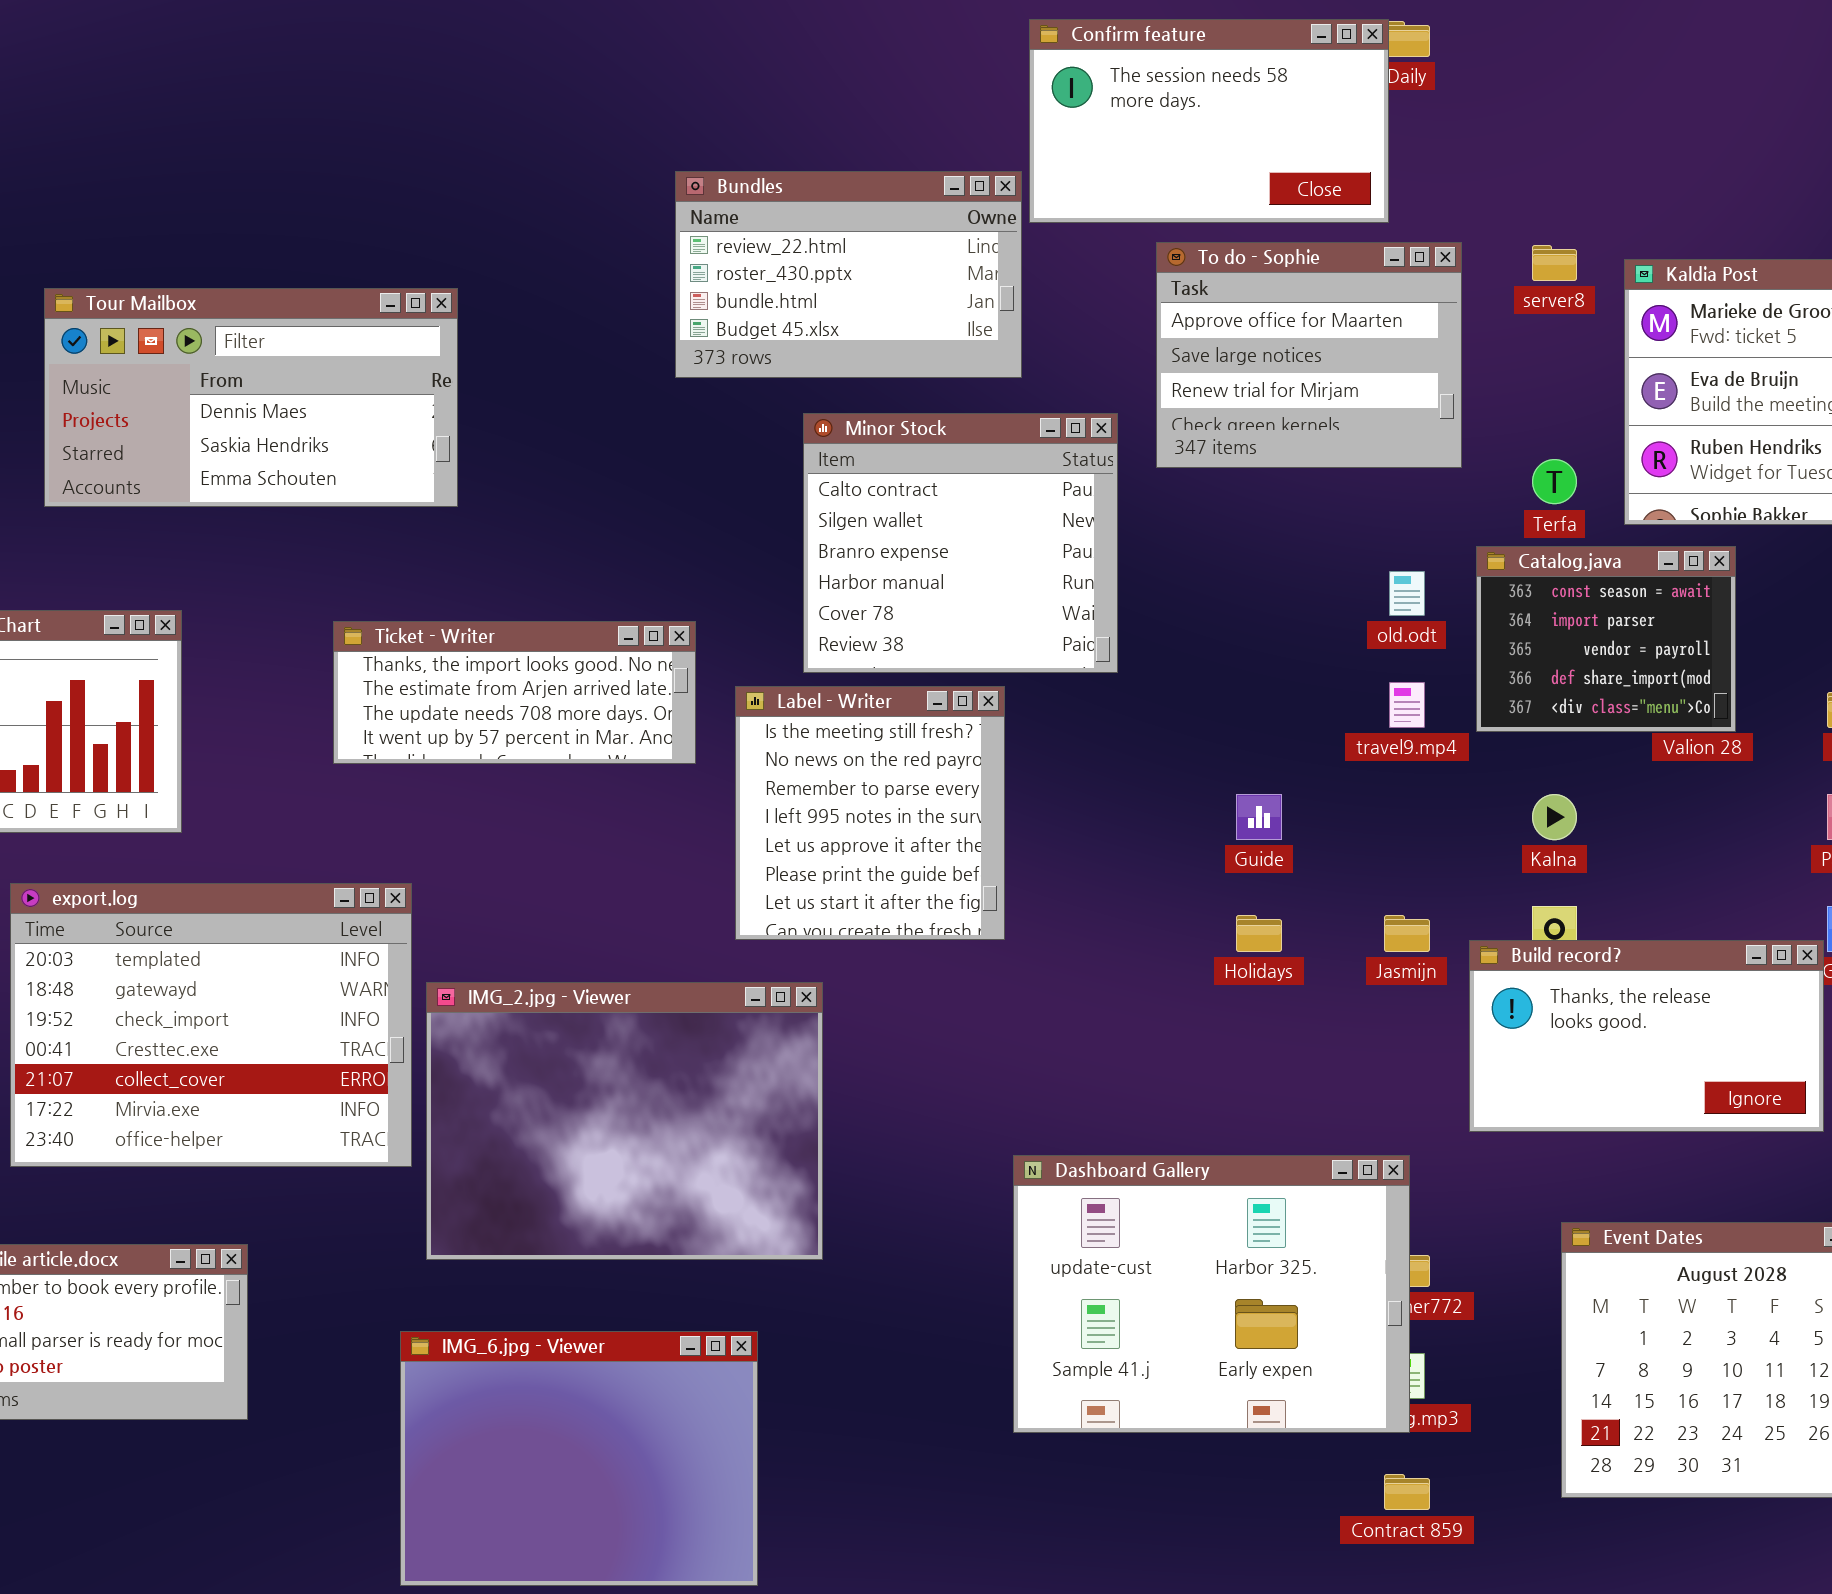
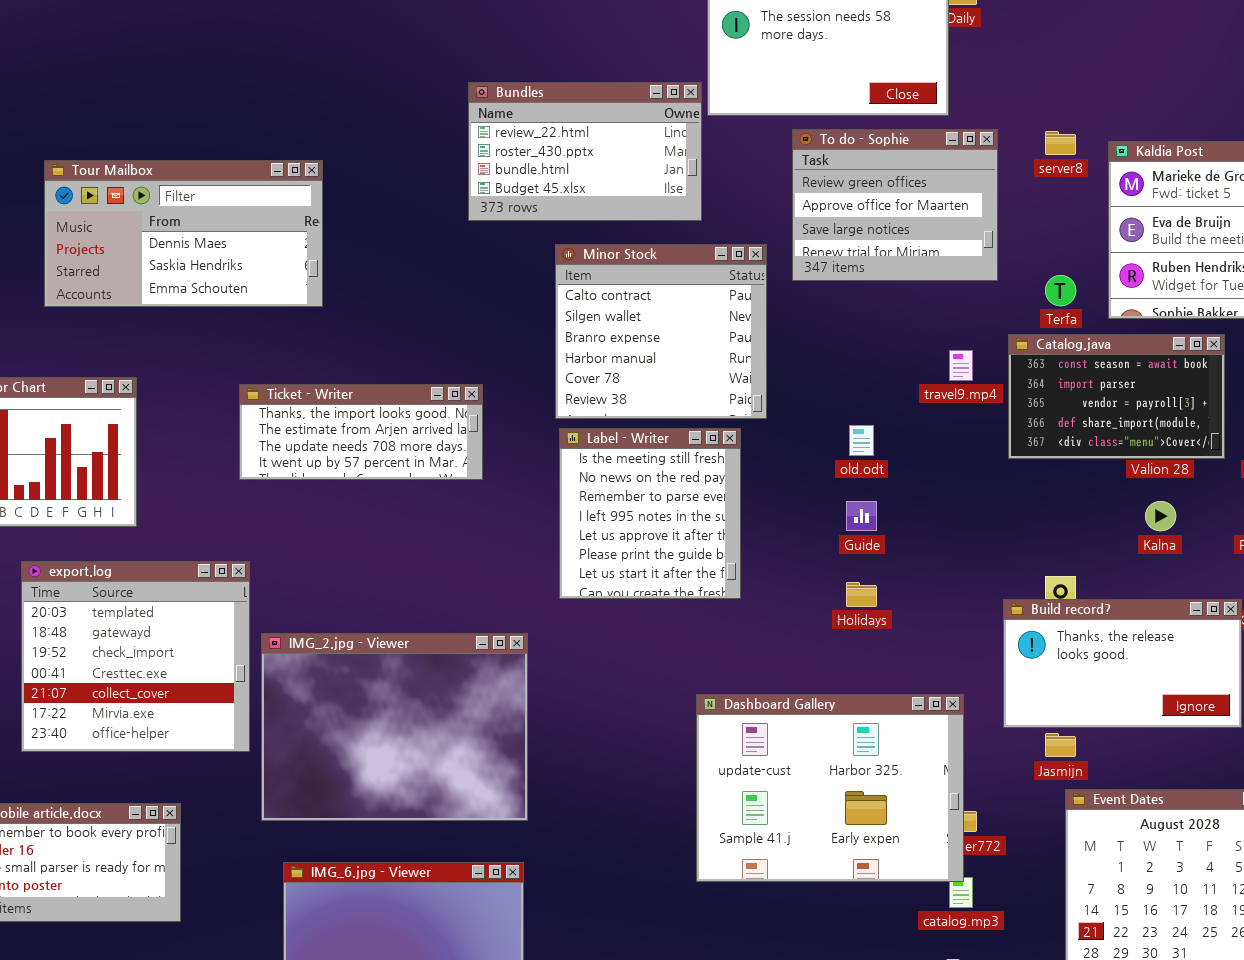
To do - Sophie: [1156,242,1462,468] -> [792,129,998,281], scrolled up 1 row
Catalog.java: [1476,546,1736,732] -> [1008,334,1225,459], resized
old.odt: [1389,571,1425,616] -> [849,425,874,456], moved
travel9.mp4: [1389,682,1425,728] -> [949,350,973,381], moved
Label - Writer: [735,686,1005,940] -> [559,428,741,599], moved
Kalna: [1532,794,1577,840] -> [1145,501,1176,531], moved
export.log: [10,883,412,1167] -> [21,561,250,752], resized
Jasmijn: [1384,915,1430,952] -> [1045,733,1076,757], moved
IMG_2.jpg - Viewer: [426,982,823,1260] -> [261,633,528,821], moved
Dashboard Gallery: [1013,1155,1410,1433] -> [696,694,964,882], moved

